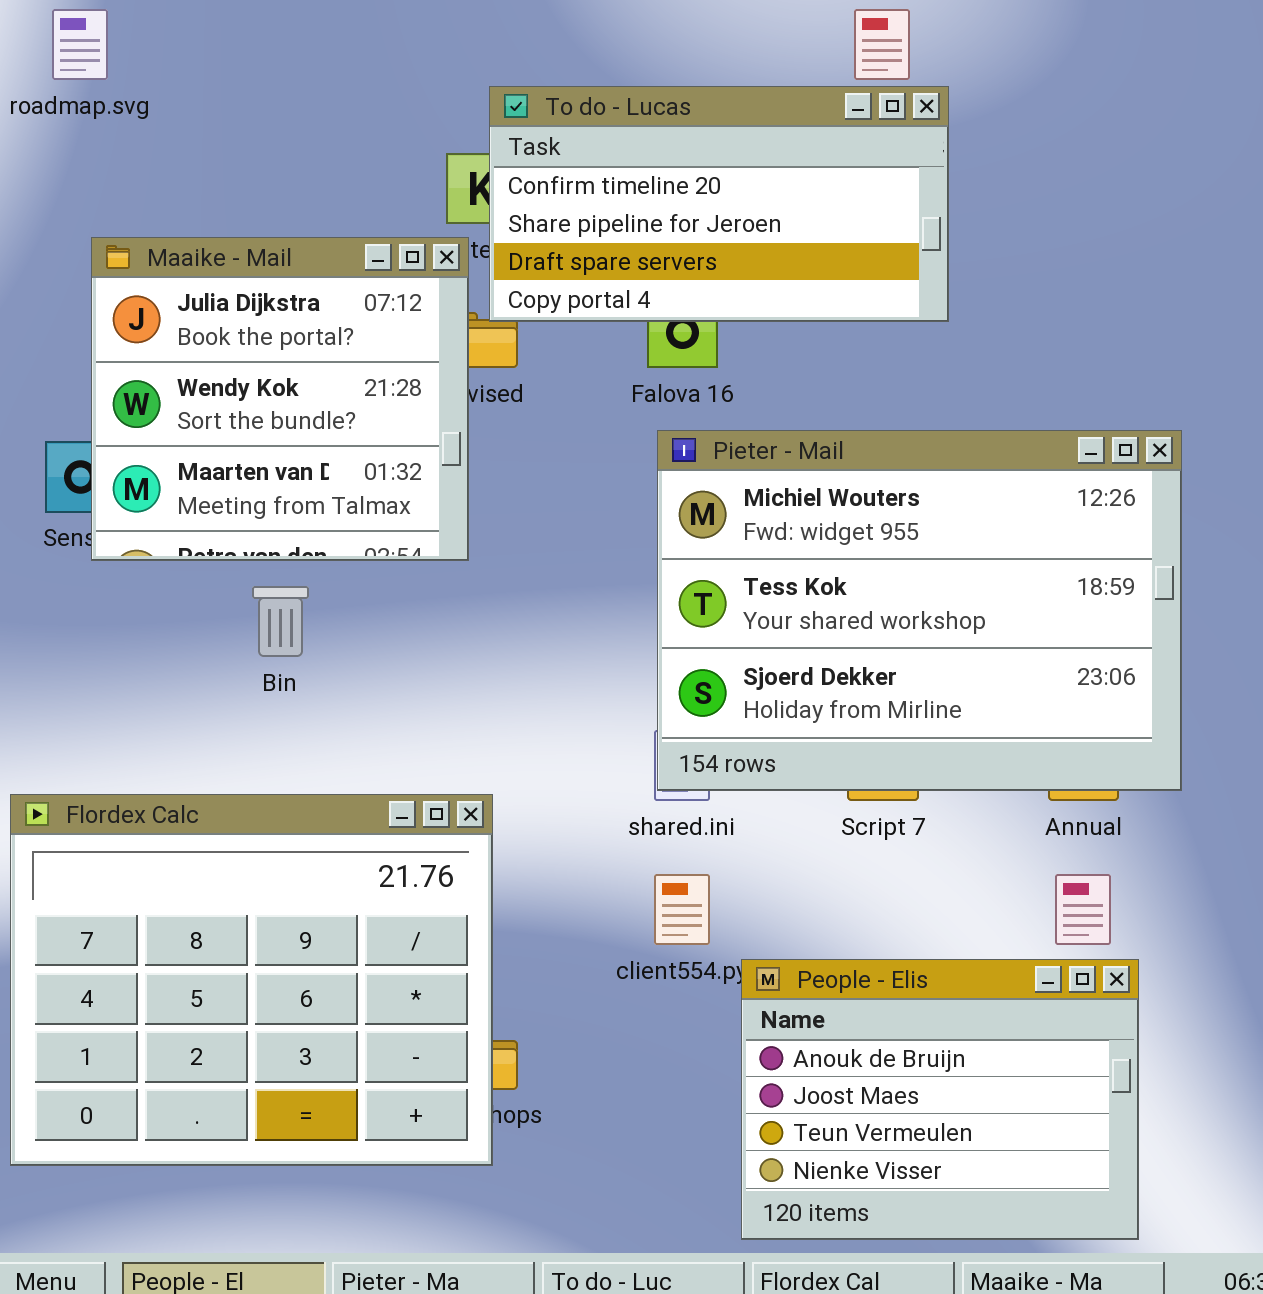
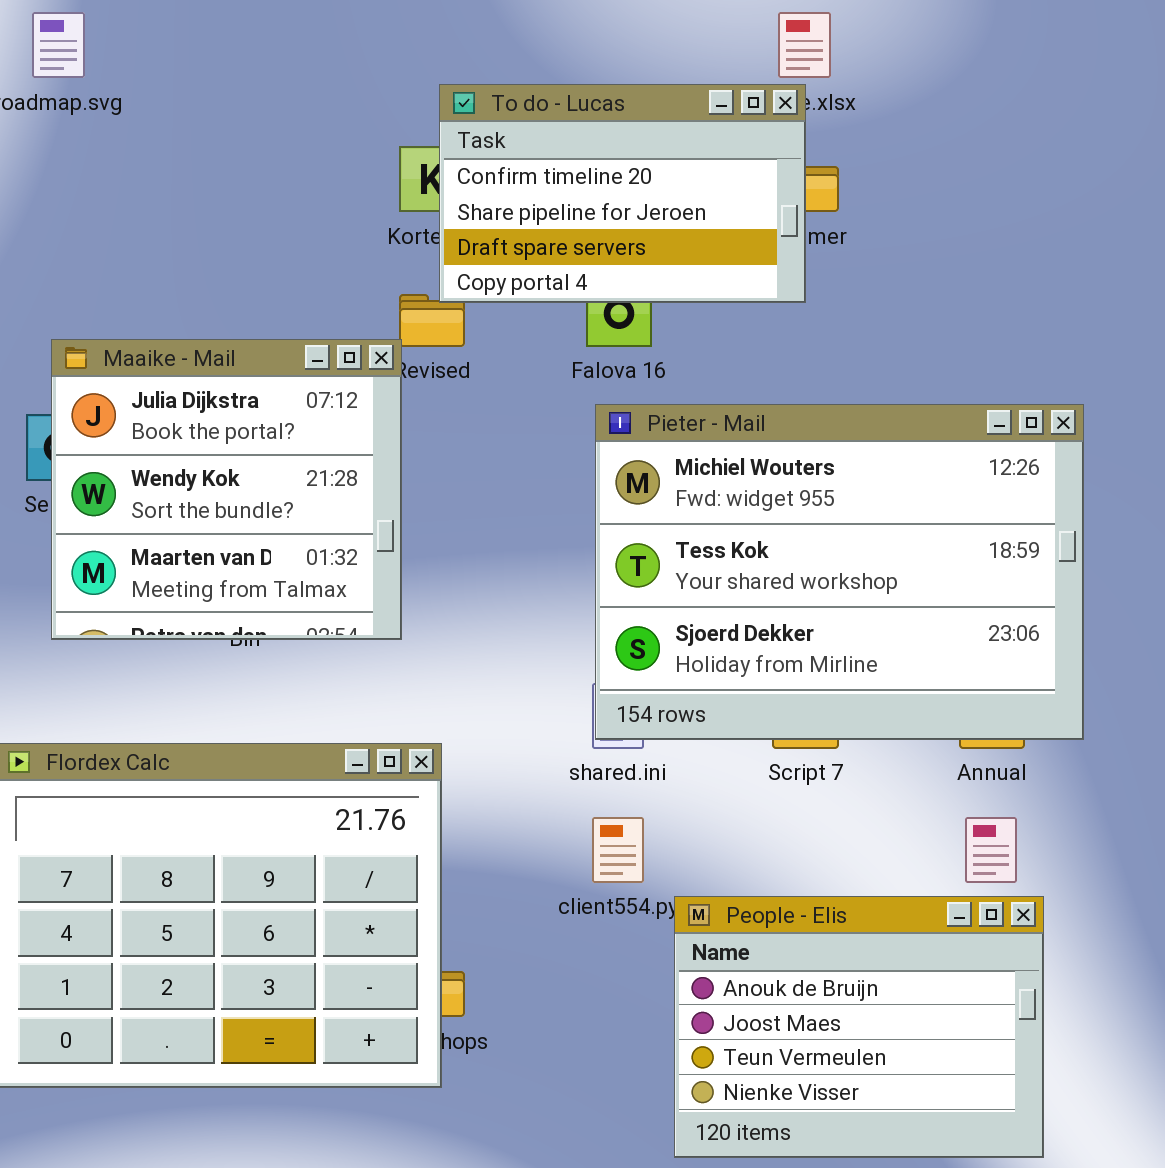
To do - Lucas: [489,86,949,322] -> [439,84,806,303], resized
Maaike - Mail: [91,237,469,561] -> [51,339,402,640], moved

